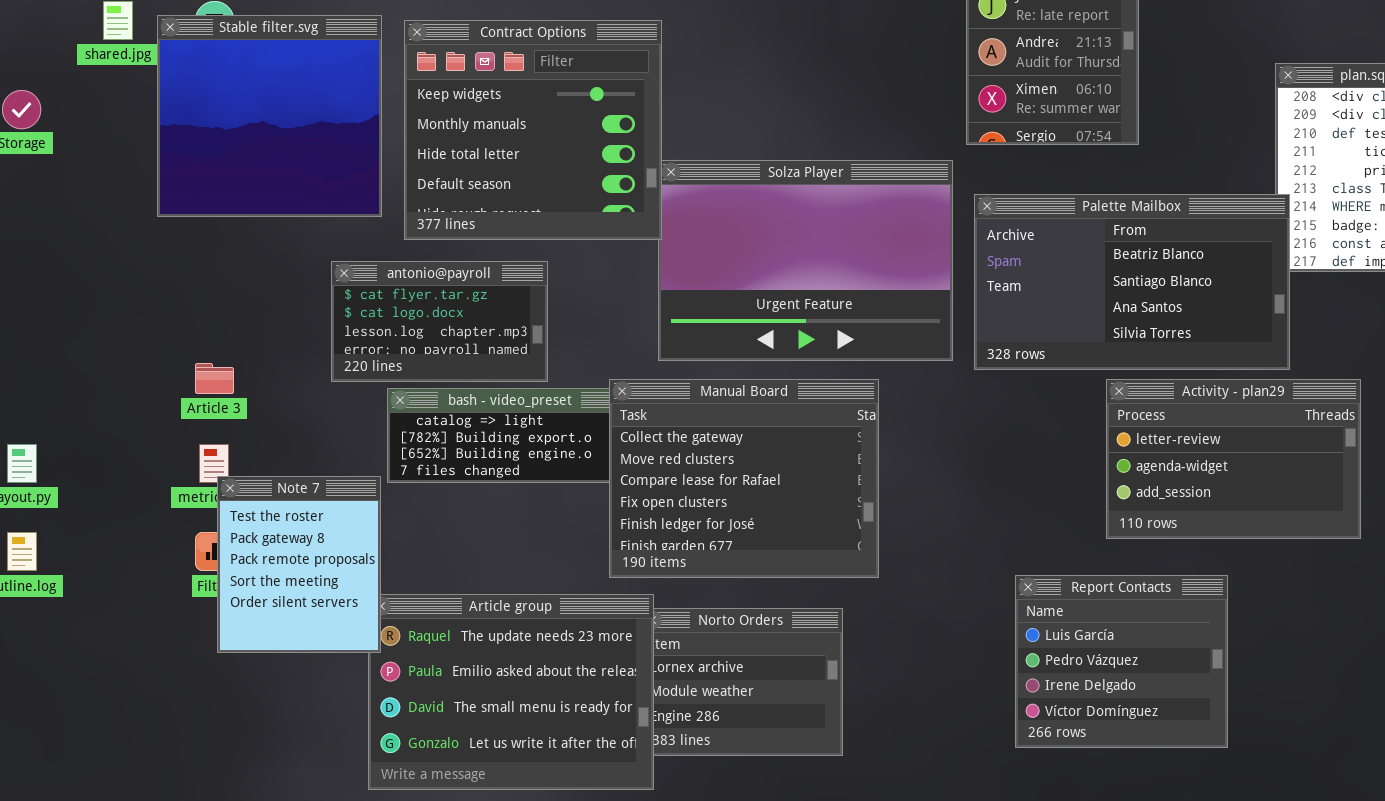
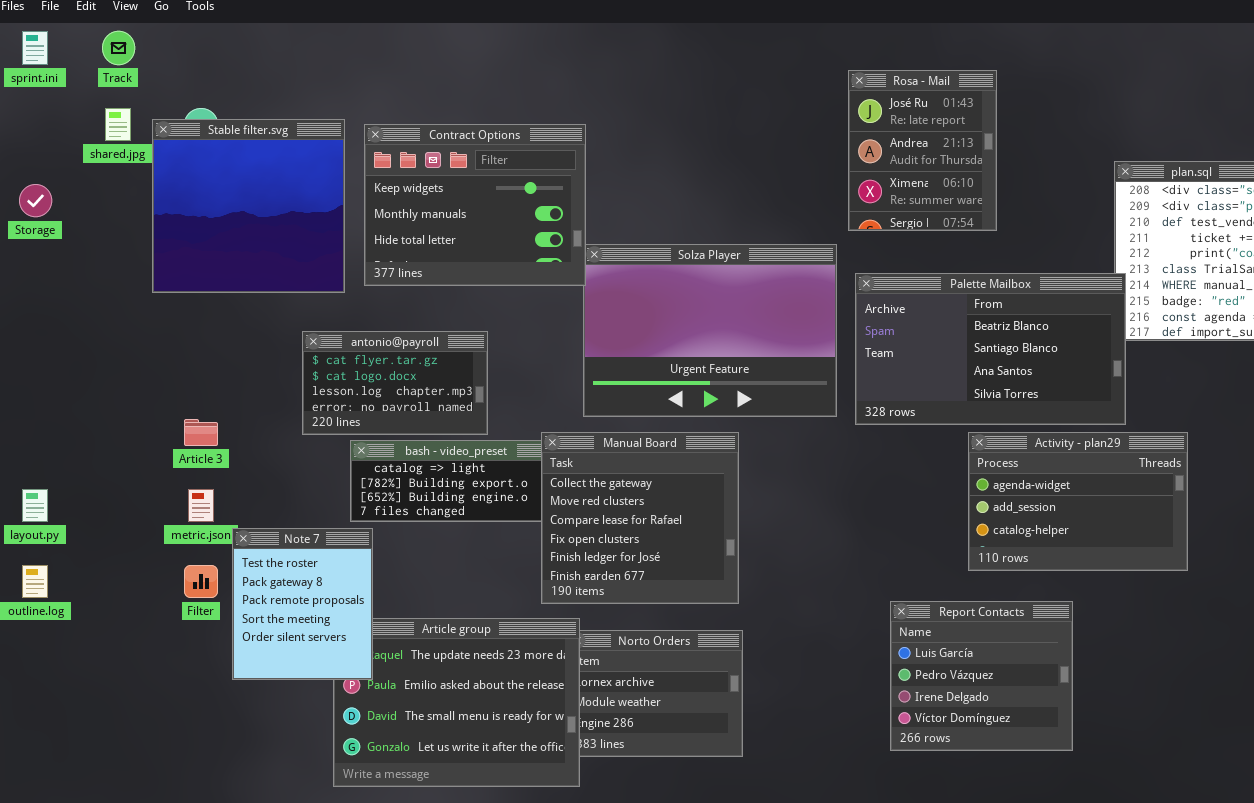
Contract Options: [404,20,662,240] -> [364,124,586,286], resized
Manual Board: [609,379,879,578] -> [541,432,739,604], resized
Activity - plan29: [1106,379,1361,539] -> [968,432,1188,571], scrolled down 1 row
Note 7: [217,476,381,653] -> [232,528,373,680], moved

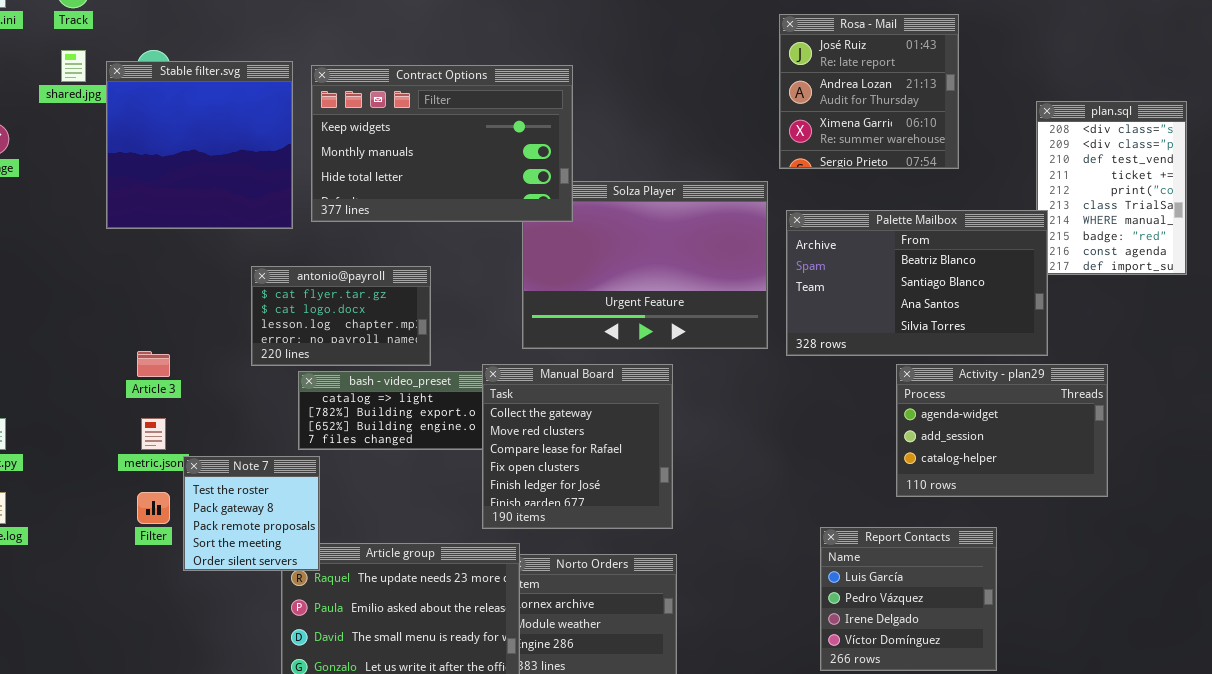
Rosa - Mail: [848,70,997,231] -> [779,14,959,169], resized
Contract Options: [364,124,586,286] -> [311,65,573,222], resized
Note 7: [232,528,373,680] -> [183,456,320,571], resized

